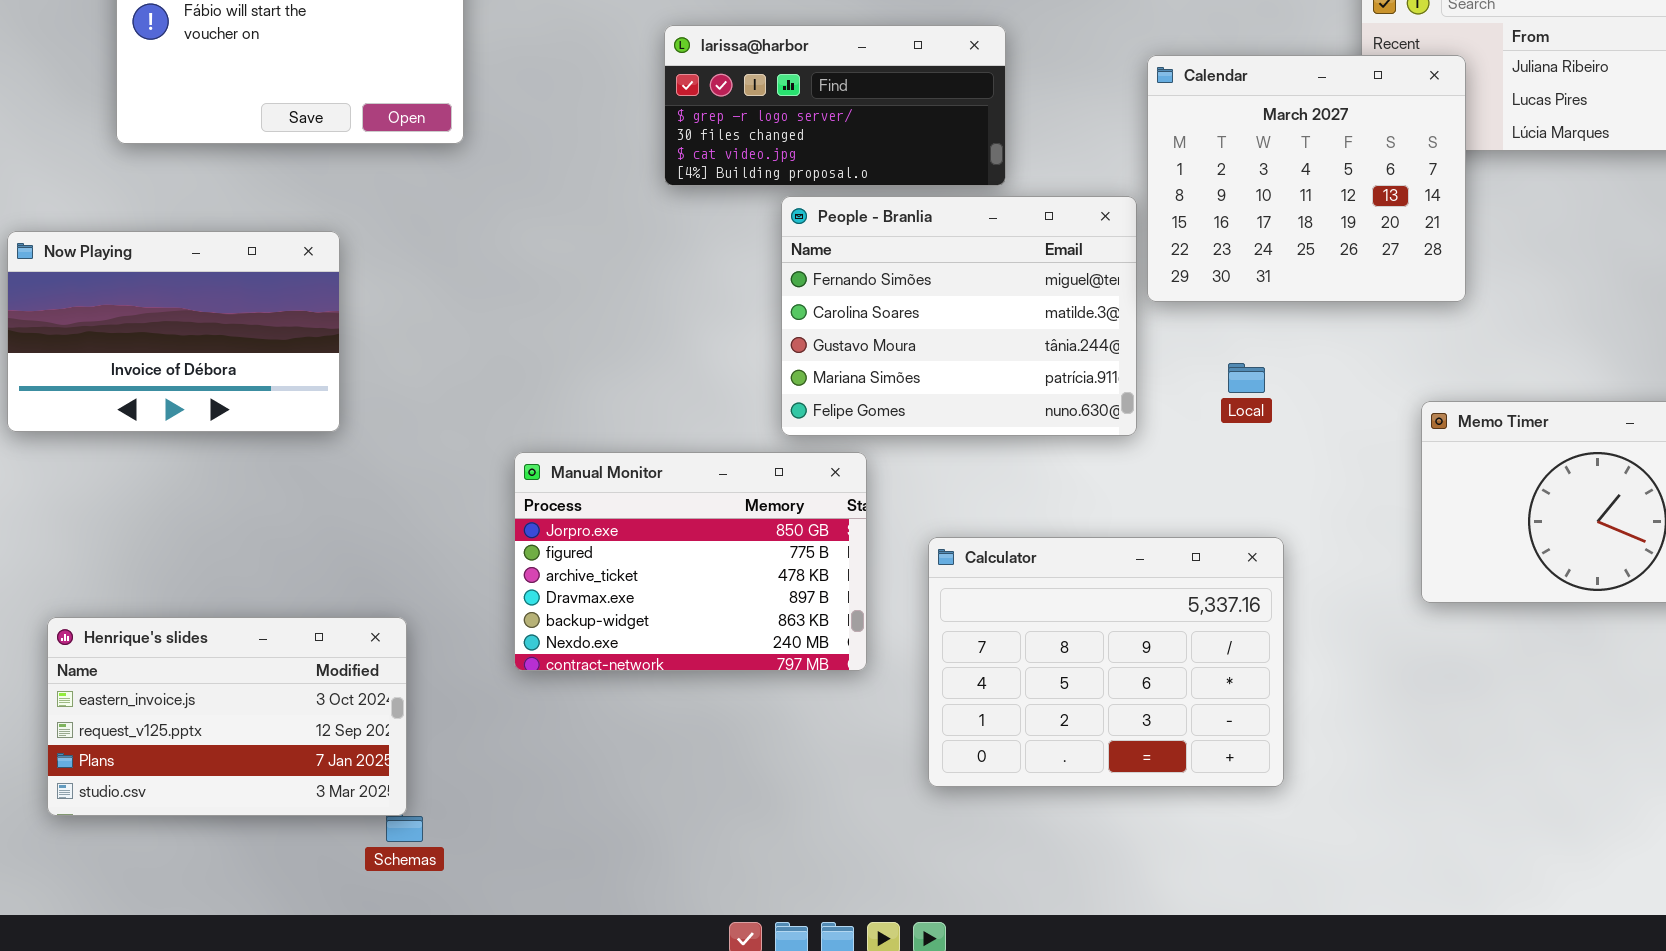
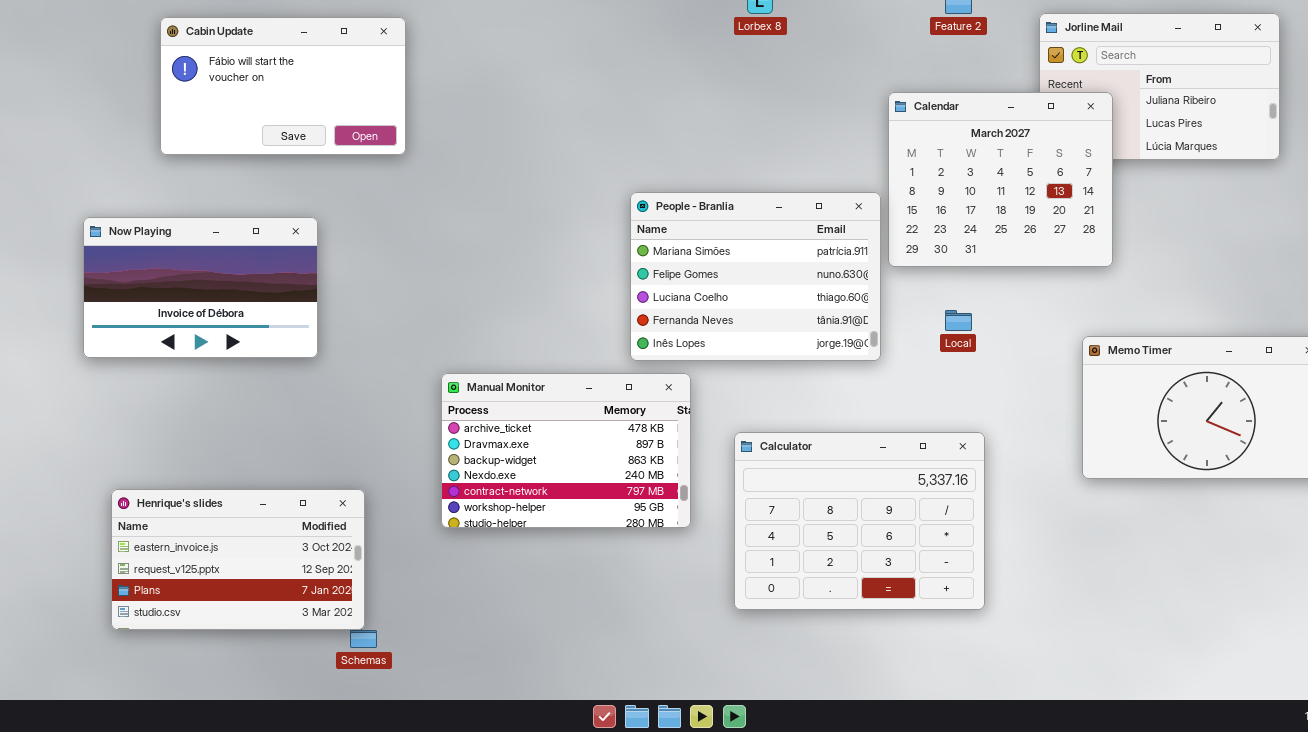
larissa@harbor: [664,25,1006,186] -> none, closed
People - Branlia: [781,196,1137,436] -> [630,192,881,361], scrolled down 3 rows
Manual Monitor: [514,452,867,671] -> [441,373,691,528], scrolled down 2 rows

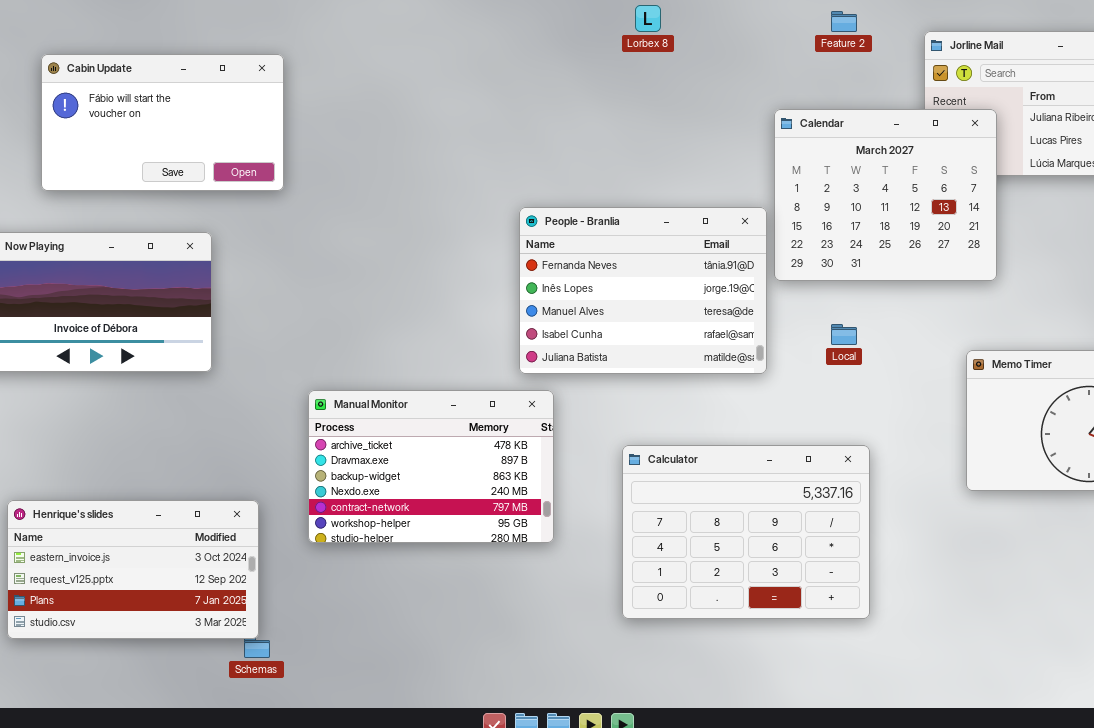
Cabin Update: [160,17,406,155] -> [41,54,284,191], moved
People - Branlia: [630,192,881,361] -> [519,207,767,374], scrolled down 3 rows
Manual Monitor: [441,373,691,528] -> [308,390,554,543], moved

